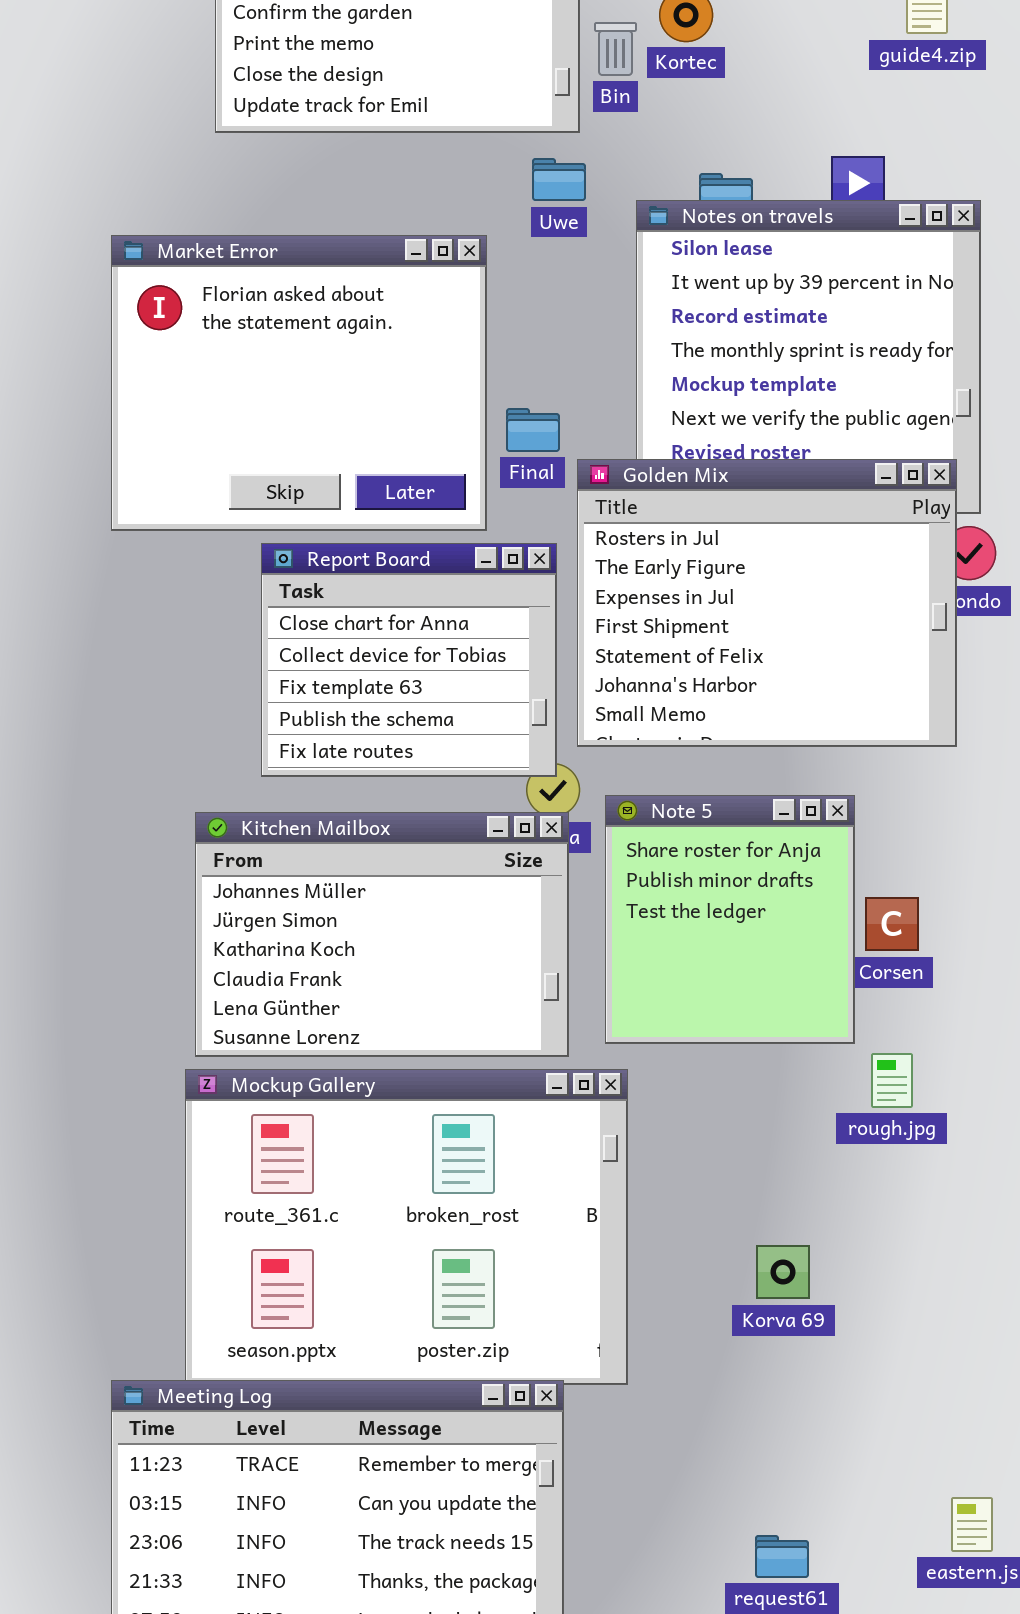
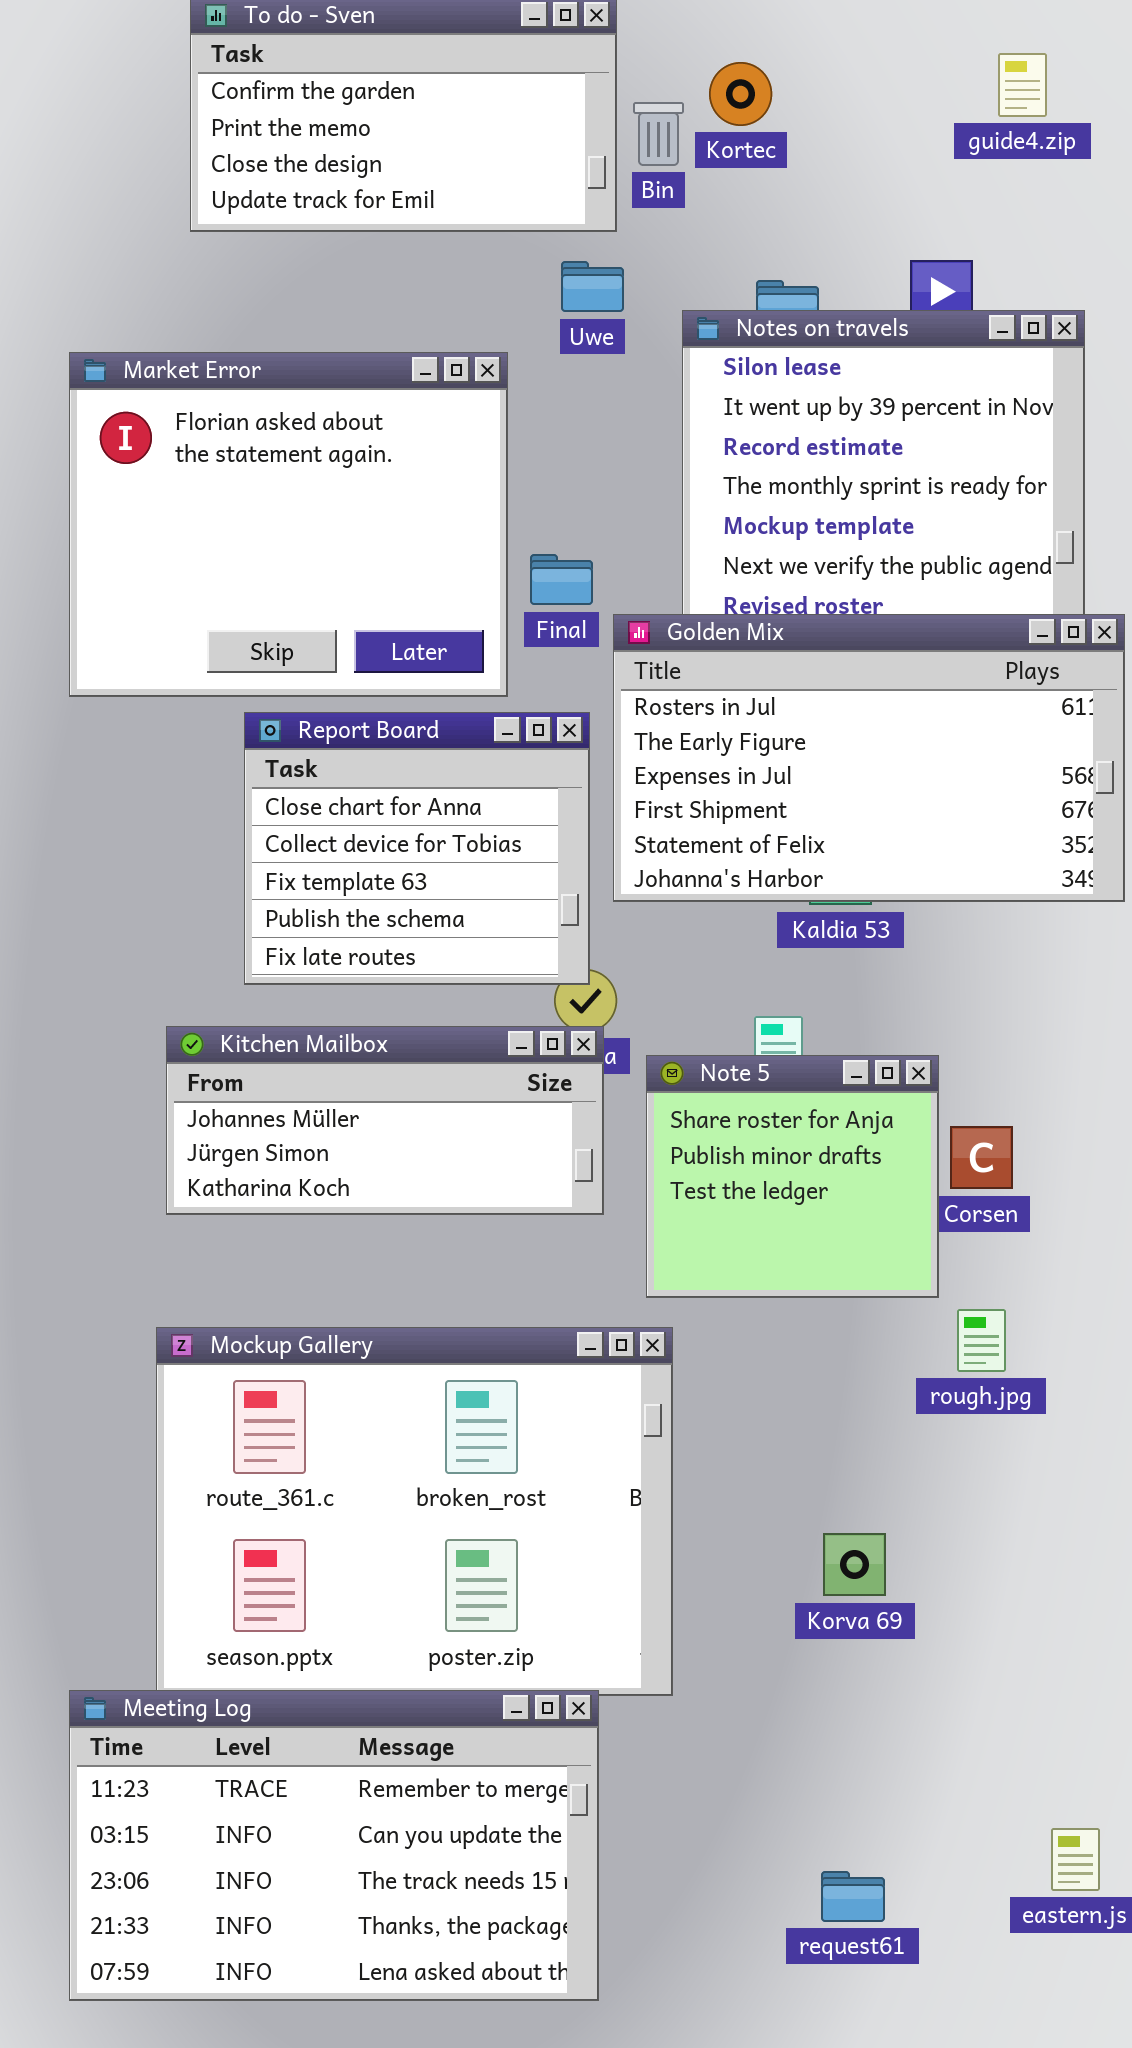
Golden Mix: [577,459,957,747] -> [613,614,1125,902], resized
Note 5: [605,795,855,1044] -> [646,1055,939,1298], resized
Kitchen Mailbox: [195,812,569,1057] -> [166,1026,604,1215], resized

